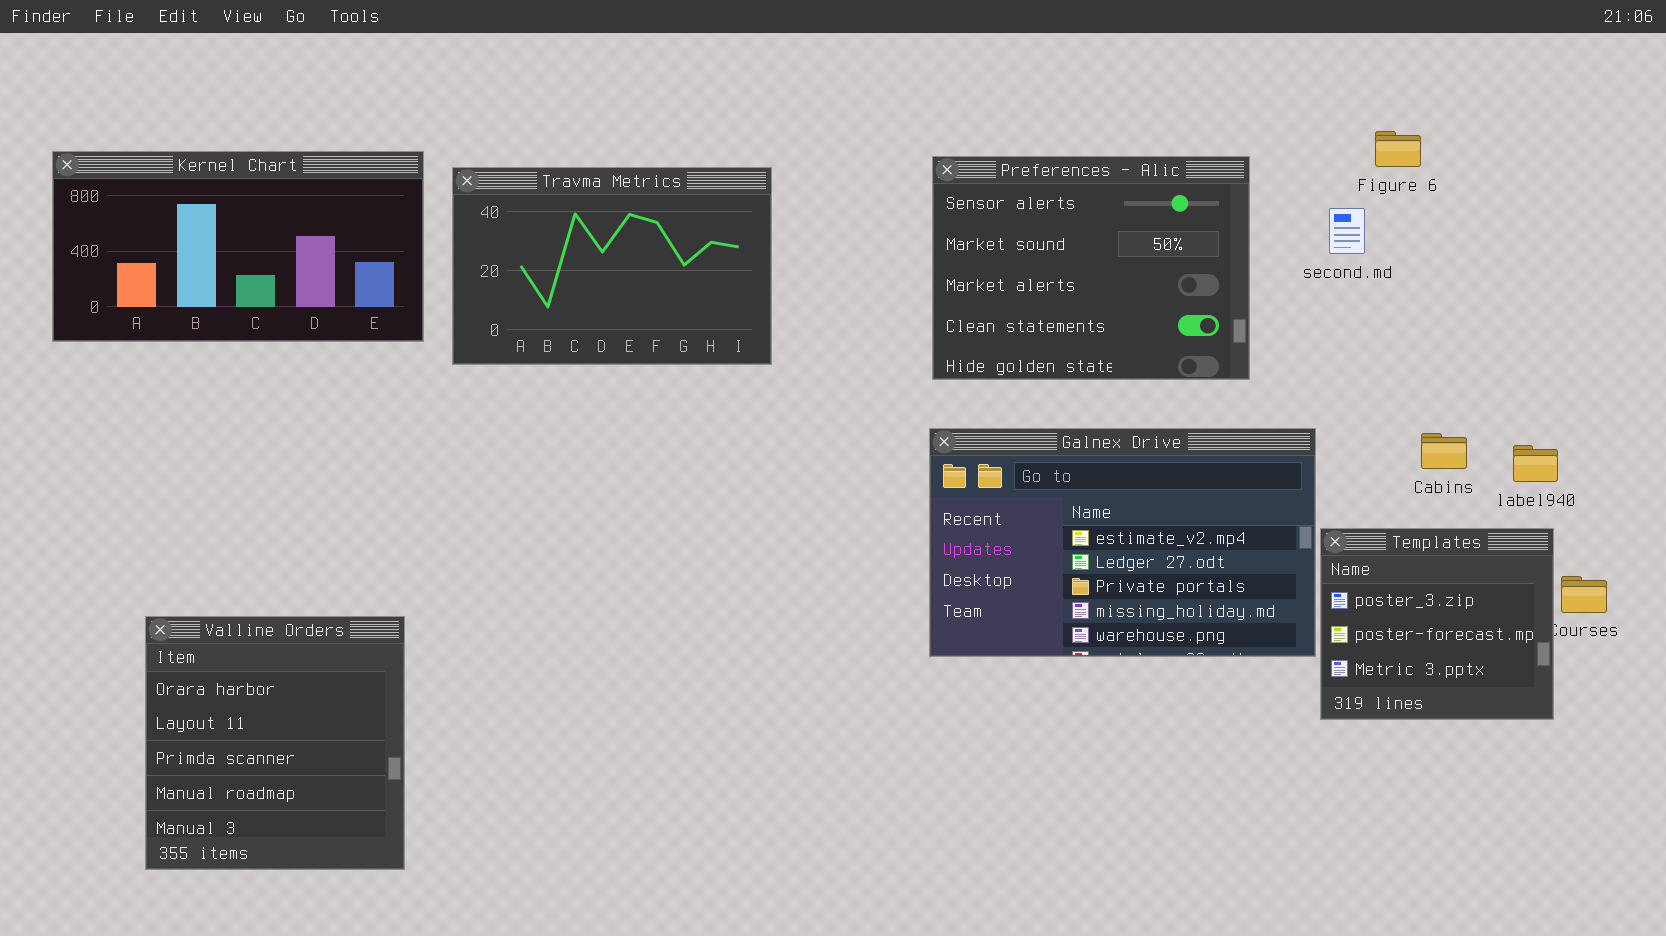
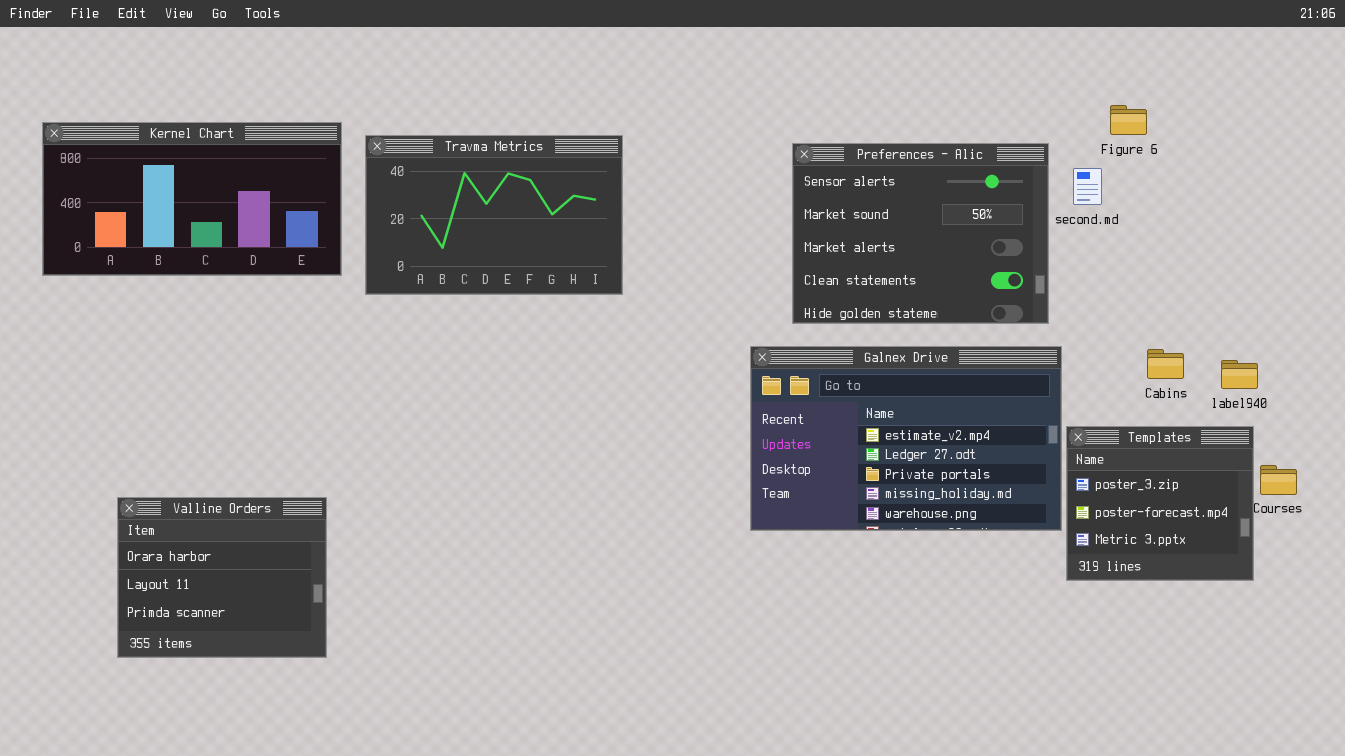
Preferences - Alic: [932,156,1250,380] -> [792,143,1049,324], moved
Valline Orders: [145,616,405,870] -> [117,497,327,658], resized

